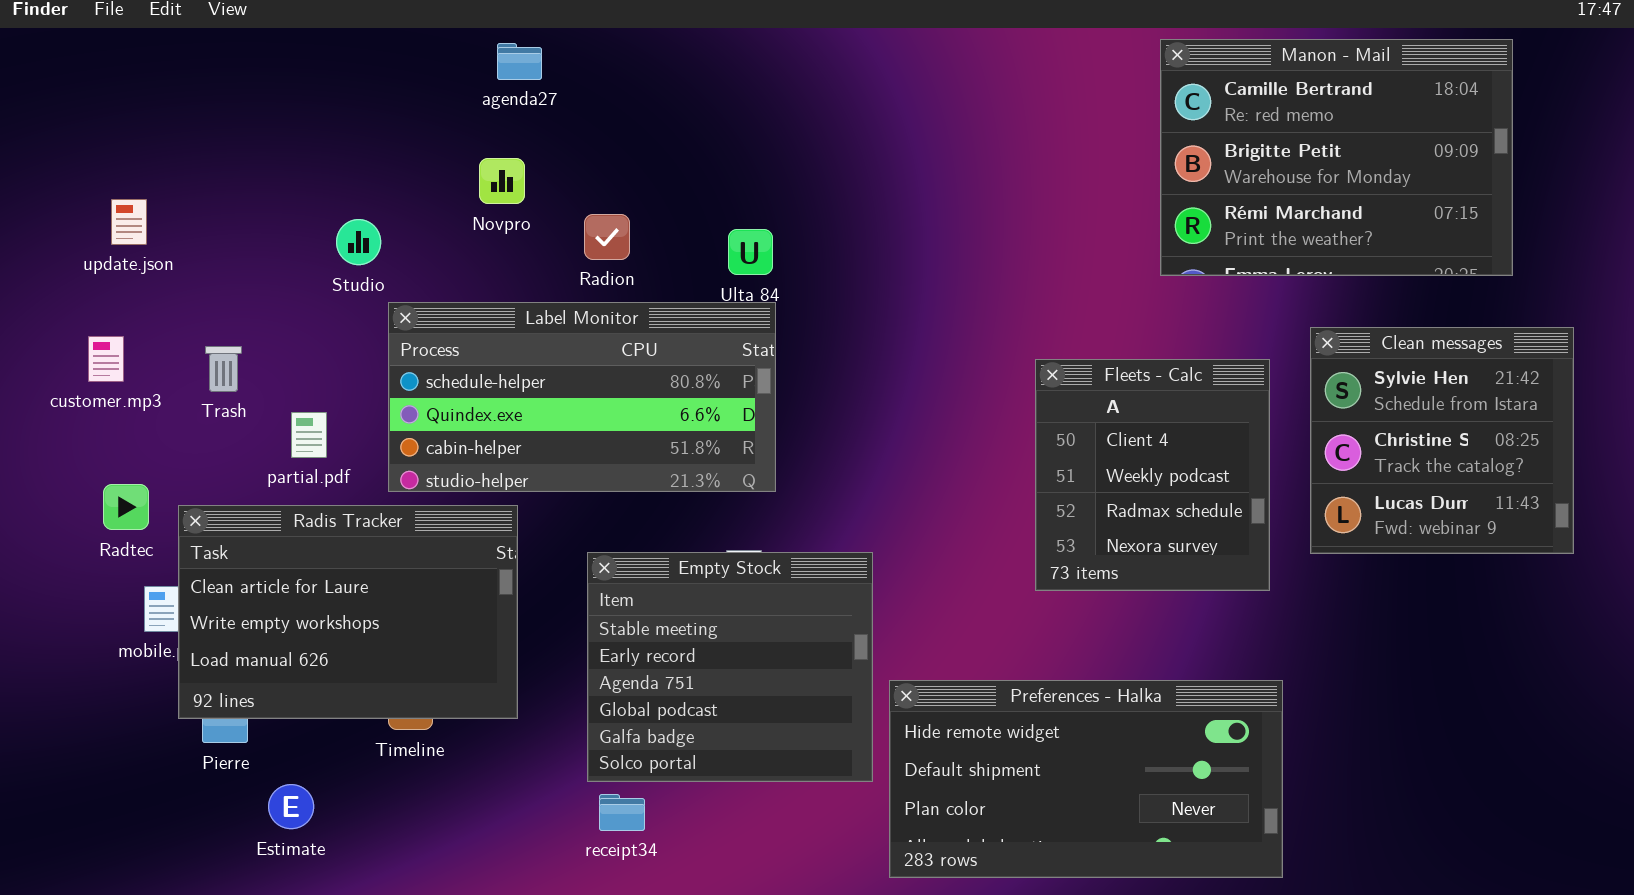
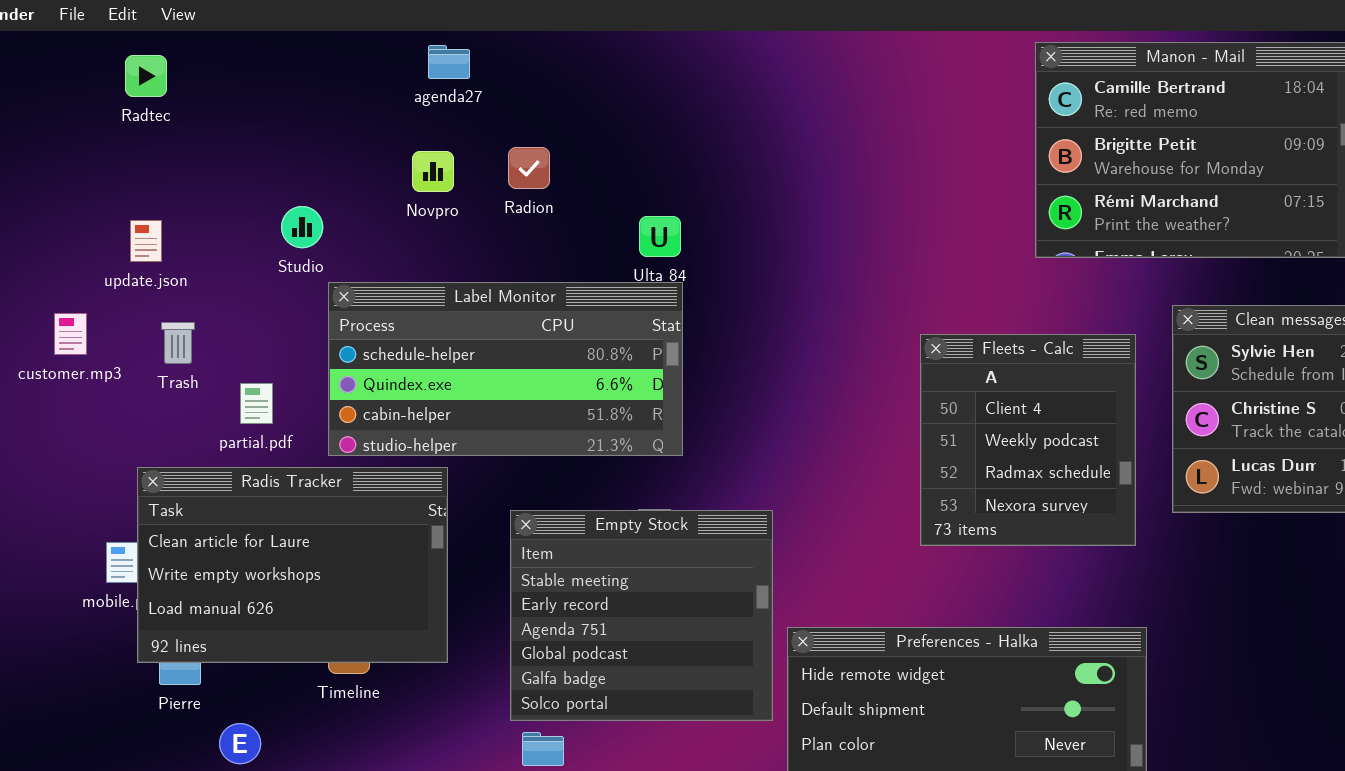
update.json: [111,199,147,245] -> [130,220,162,262], moved
Radion: [584,214,630,260] -> [508,147,550,189], moved
Radtec: [103,484,149,530] -> [125,55,167,97], moved

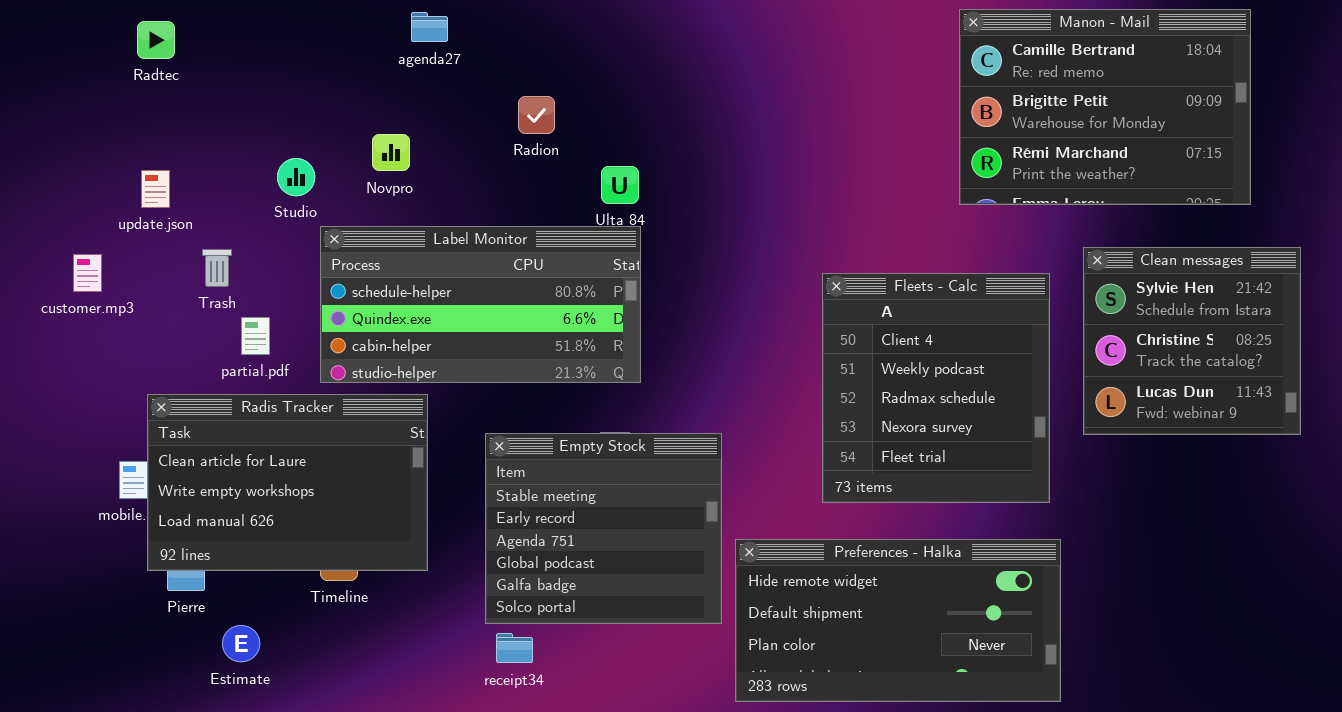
Radion: [508,147,550,189] -> [518,96,555,134], moved
Novpro: [412,151,454,192] -> [372,134,410,171], moved
Trash: [161,322,195,364] -> [202,249,232,287], moved
Fleets - Calc: [920,334,1136,546] -> [822,273,1050,503], resized

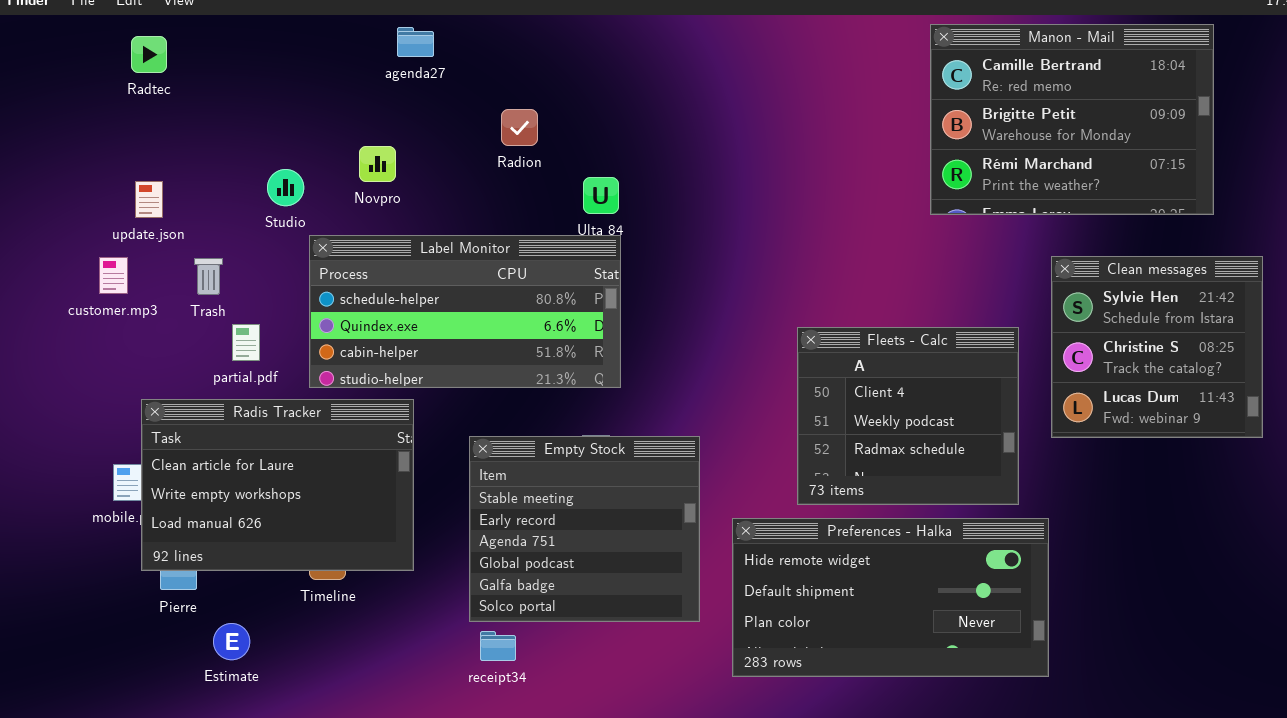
customer.mp3: [73,254,102,292] -> [99,257,128,294], moved
Fleets - Calc: [822,273,1050,503] -> [797,327,1019,505], resized
Preferences - Halka: [735,539,1061,702] -> [732,518,1049,677], moved

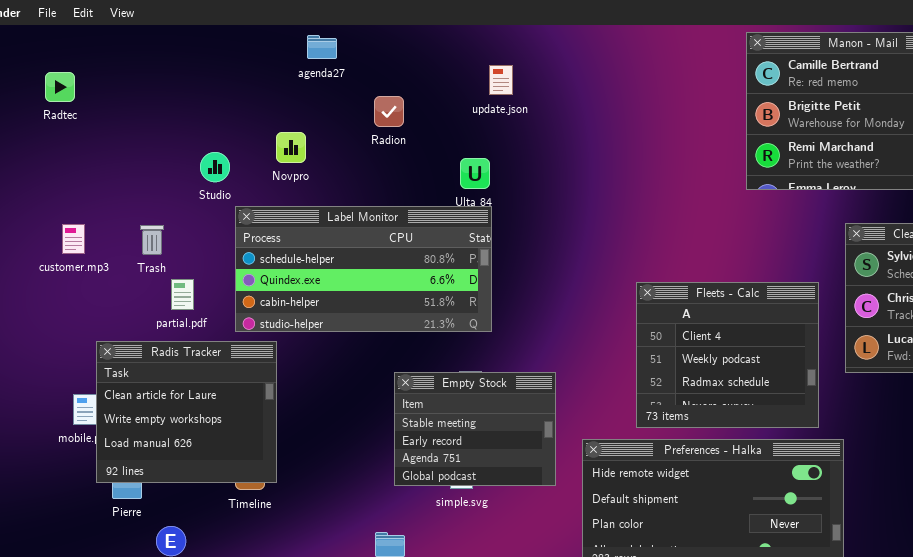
Radtec: [131,36,167,73] -> [45,72,75,102], moved
Radion: [501,109,538,146] -> [374,96,404,127], moved
update.json: [135,181,163,218] -> [489,65,513,95], moved
Radis Tracker: [141,399,414,571] -> [96,341,277,483], resized
Empty Stock: [469,436,700,622] -> [394,372,556,486], resized

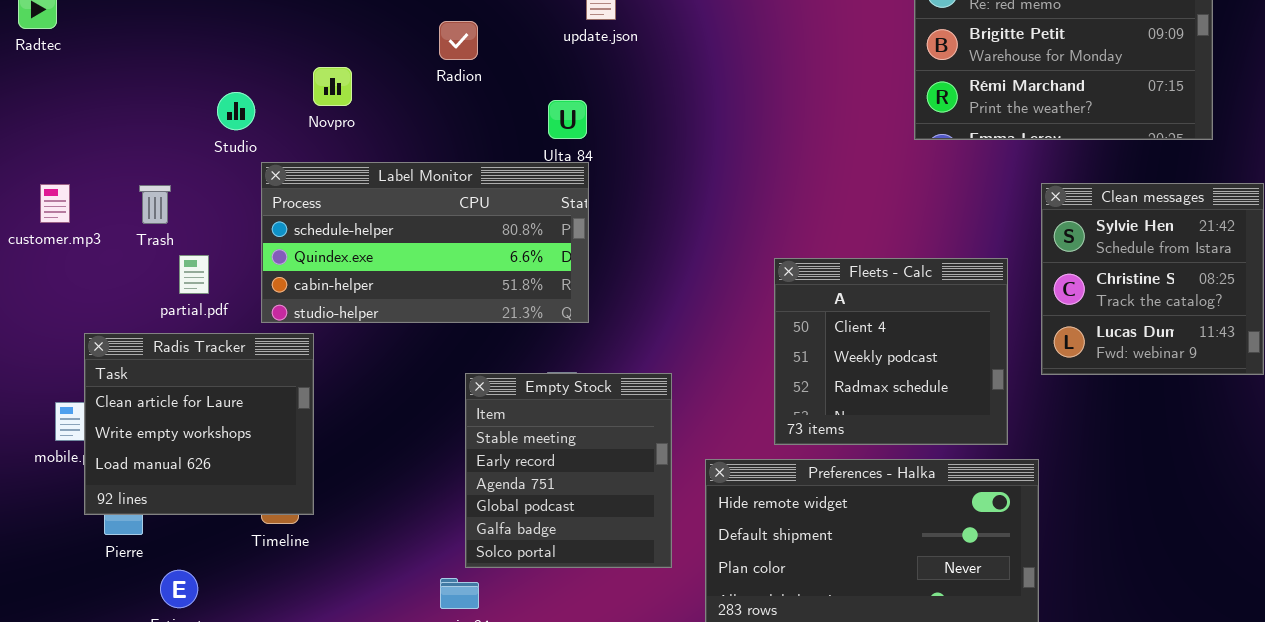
Empty Stock: [394,372,556,486] -> [465,373,672,568], resized

